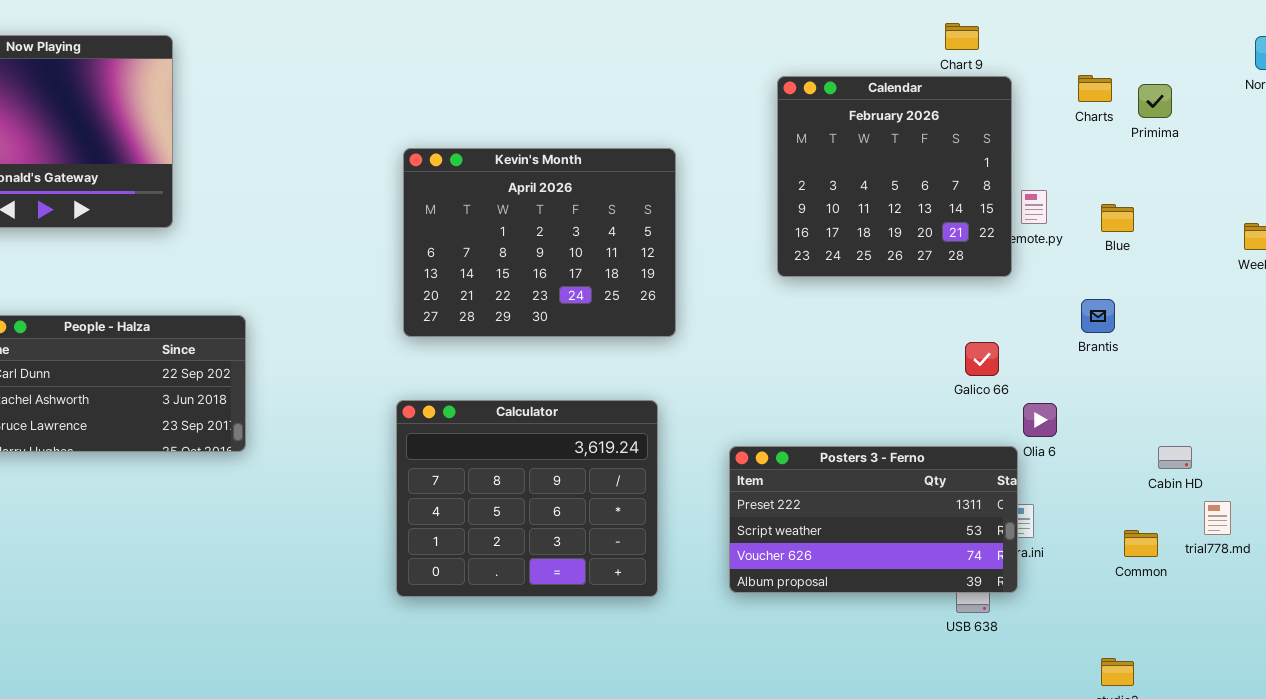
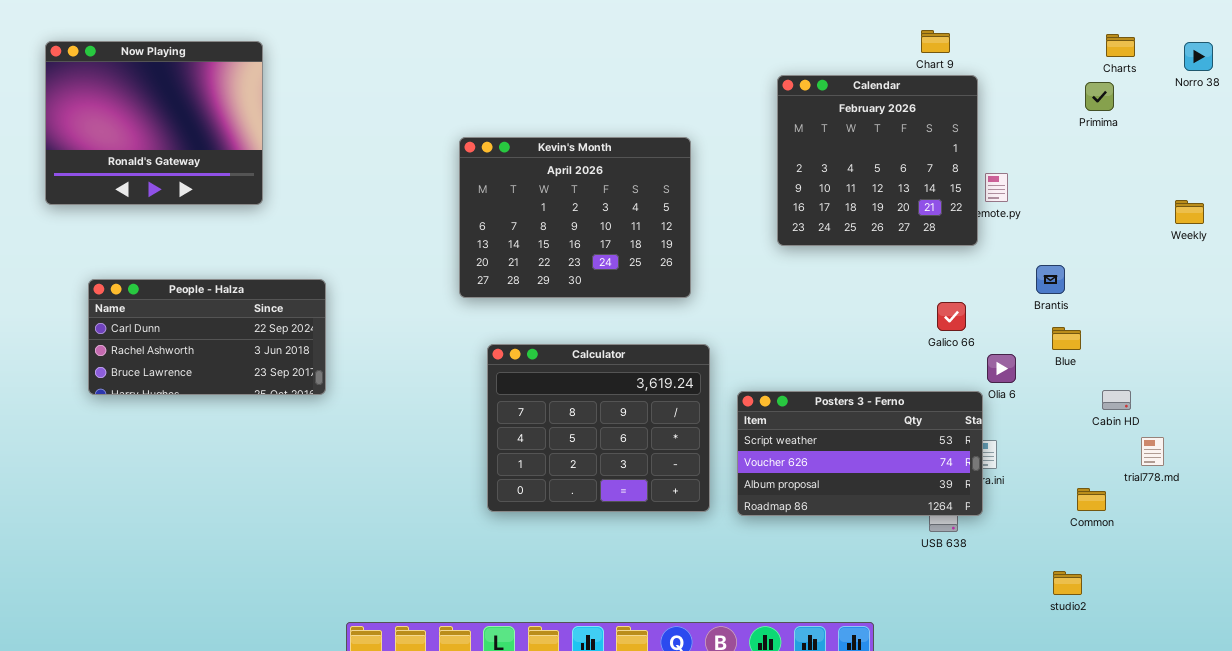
Charts: [1078,75,1112,102] -> [1106,34,1135,57], moved
Blue: [1101,204,1134,232] -> [1052,327,1081,350], moved
Calculator: [396,400,658,597] -> [487,344,710,512], moved
Posters 3 - Ferno: [729,446,1018,593] -> [737,391,983,516], scrolled down 1 row
Common: [1124,530,1158,557] -> [1077,488,1106,511], moved

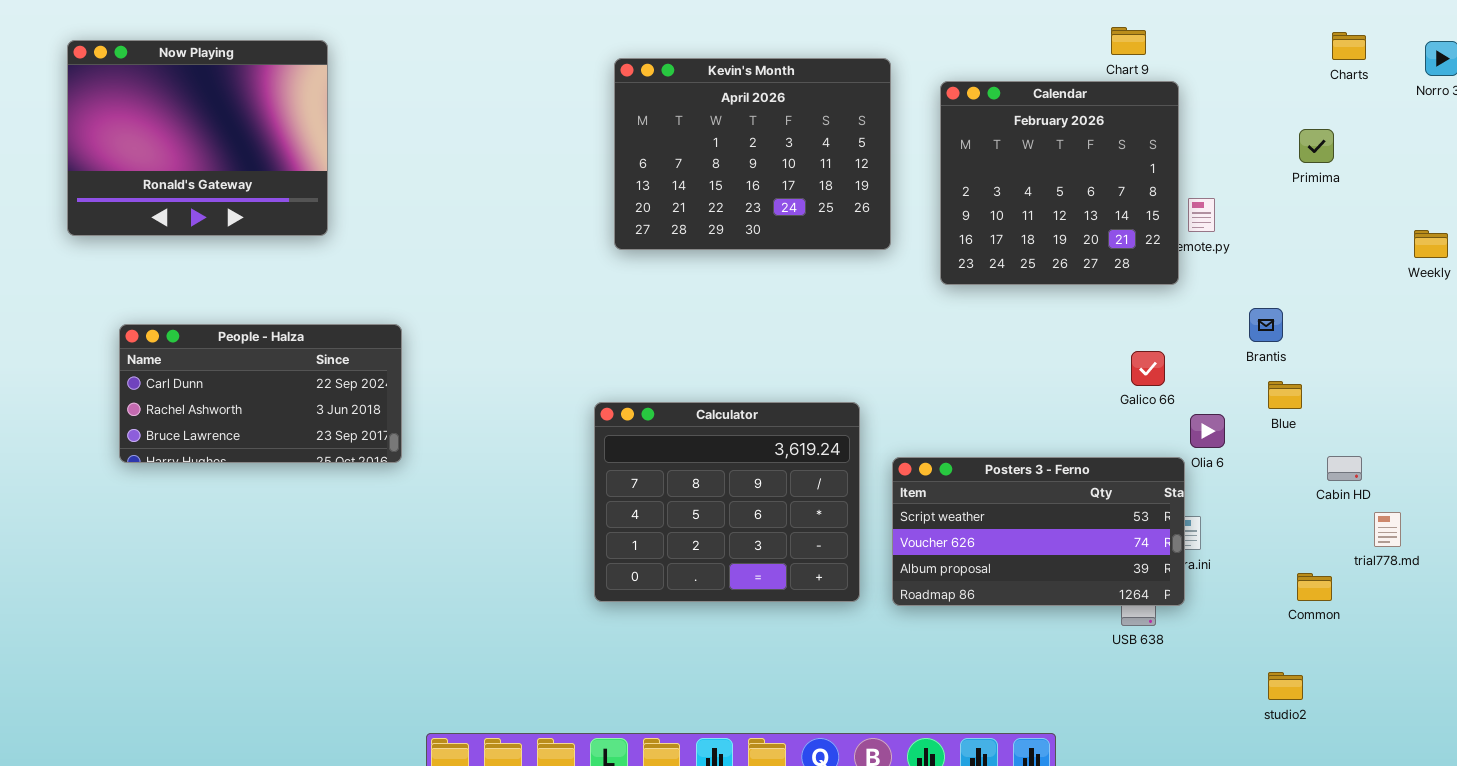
Primima: [1085,82,1114,111] -> [1299,129,1334,163], moved
Kevin's Month: [459,137,691,298] -> [614,58,891,250], moved

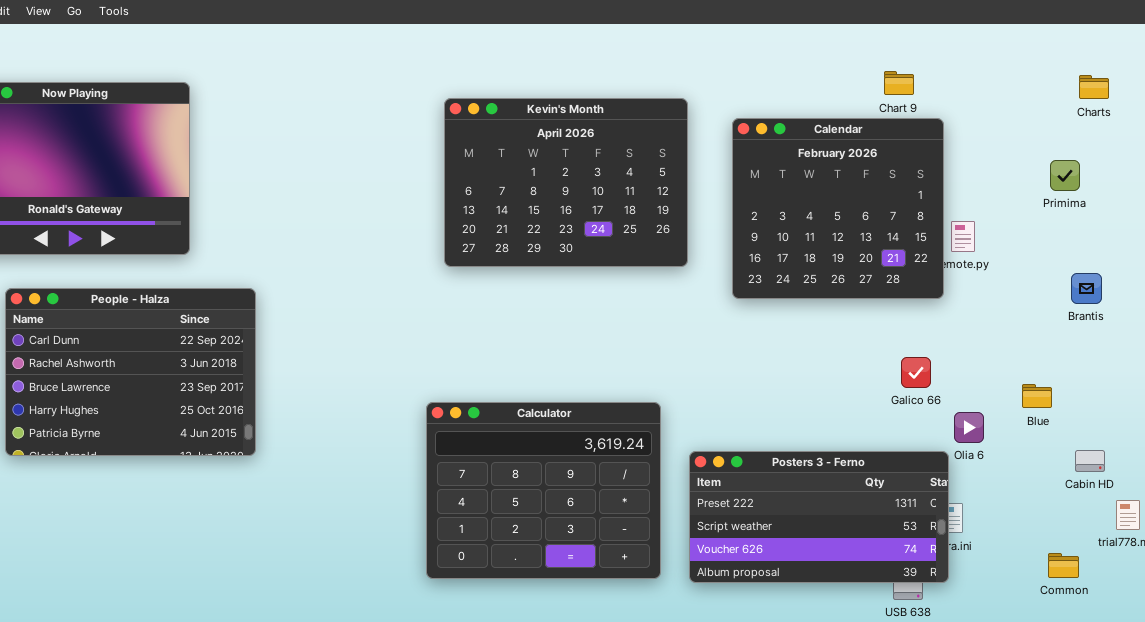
Brantis: [1249,308,1283,342] -> [1071,273,1102,304], moved
People - Halza: [119,324,402,463] -> [5,288,256,456], resized
Posters 3 - Ferno: [892,457,1185,606] -> [689,451,949,583], scrolled up 1 row

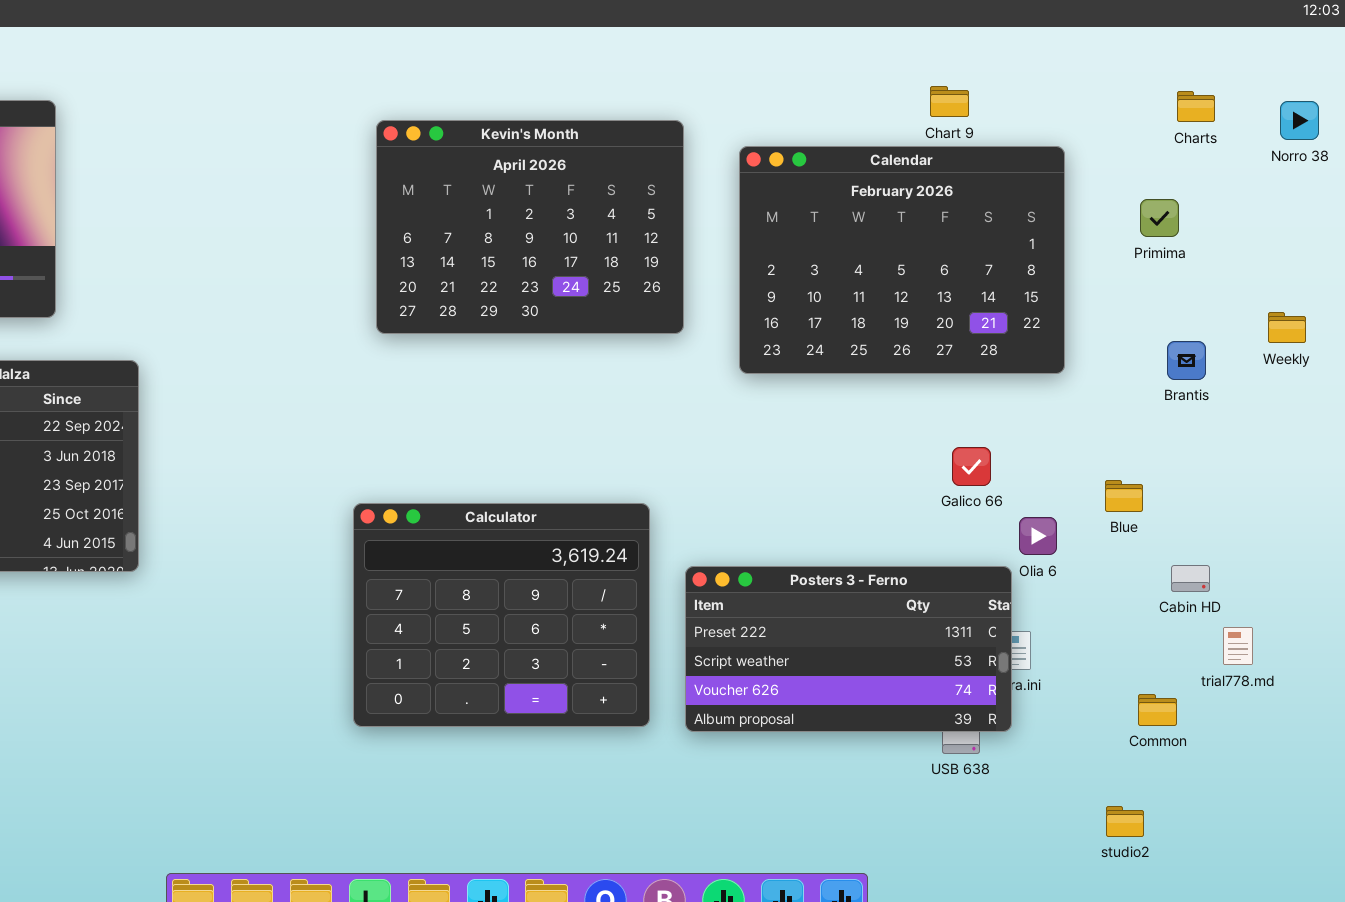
Calendar: [732,118,944,299] -> [739,146,1065,374], resized

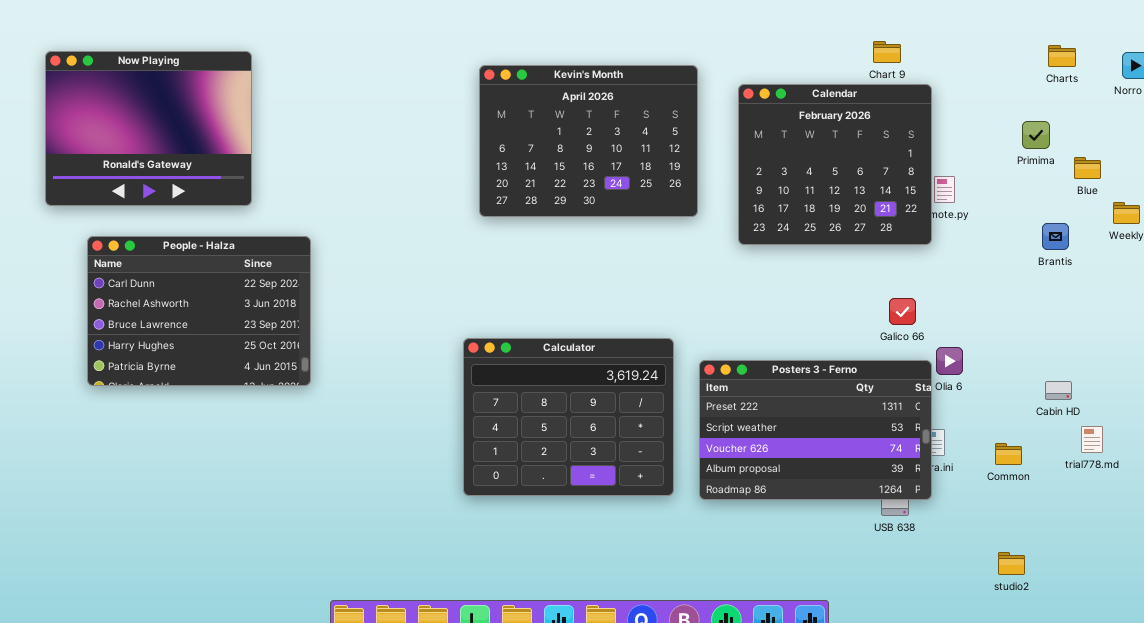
Calendar: [739,146,1065,374] -> [738,84,932,245], resized
Blue: [1105,480,1143,512] -> [1074,157,1101,179], moved
Posters 3 - Ferno: [685,566,1012,732] -> [699,360,932,500], resized
Common: [1138,694,1177,726] -> [995,443,1022,465], moved

